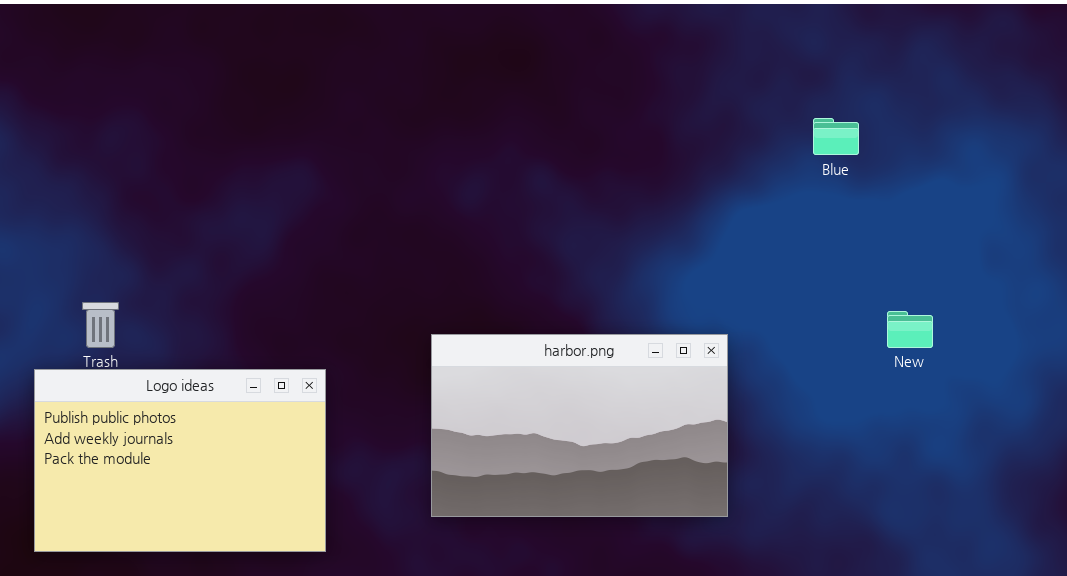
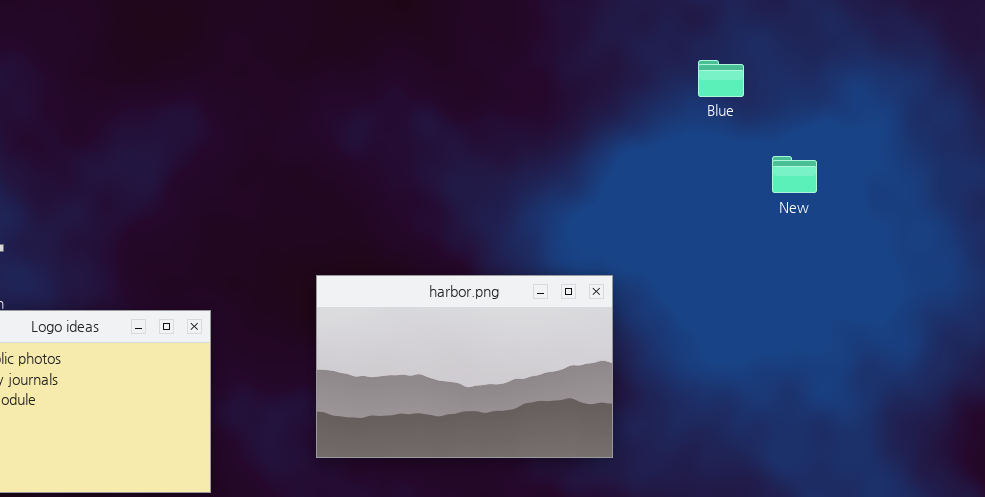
New: [887,311,933,348] -> [772,156,817,193], moved

